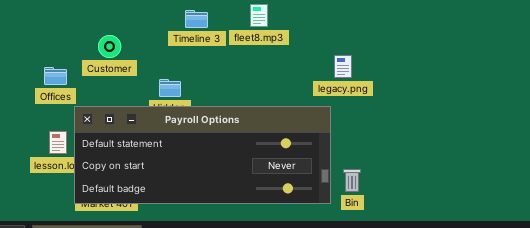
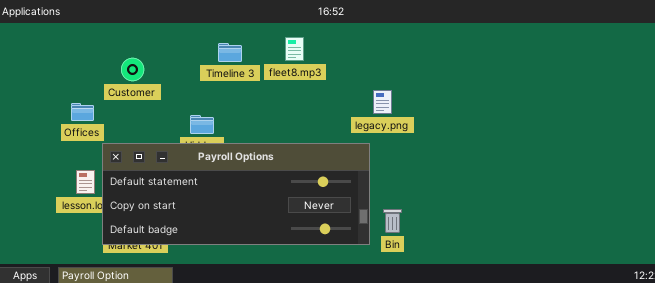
Customer: [98,35,121,58] -> [121,58,144,81], moved

